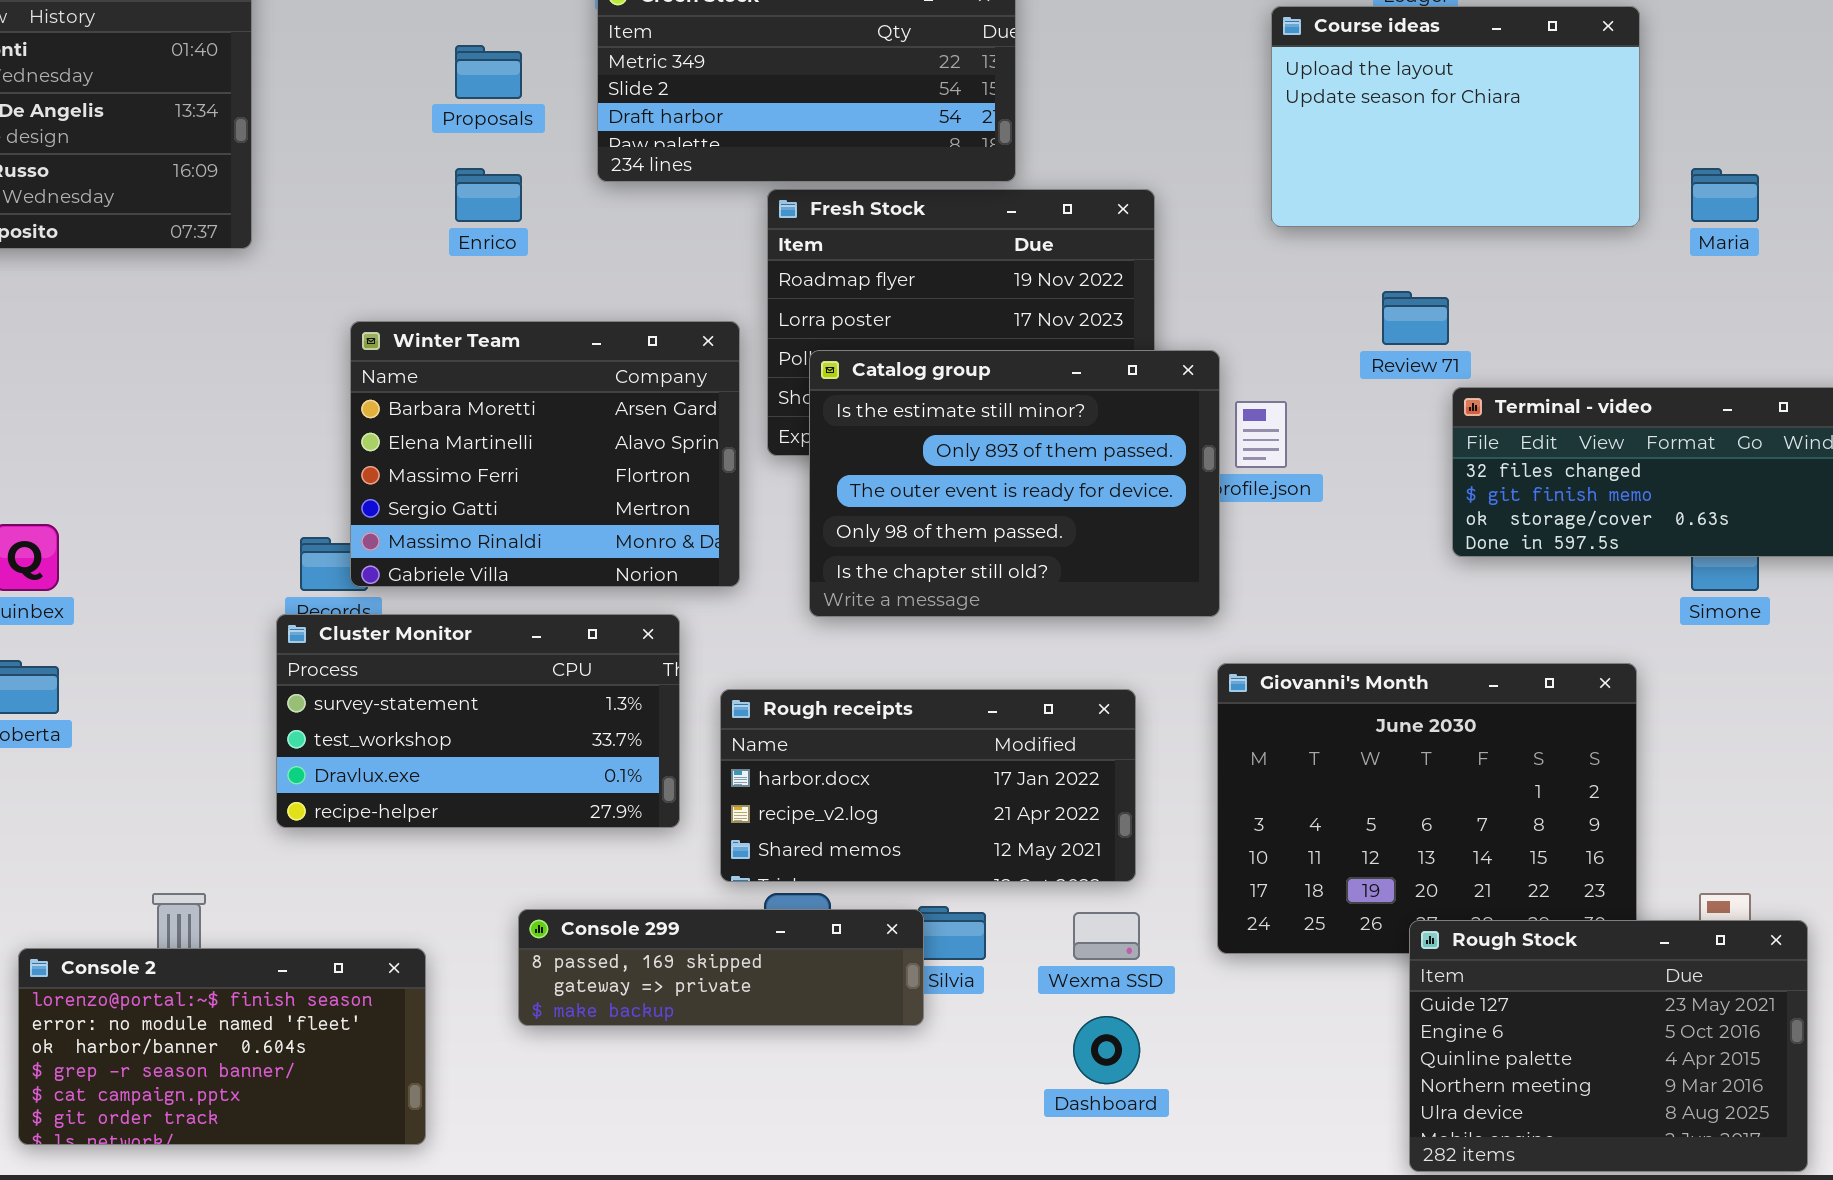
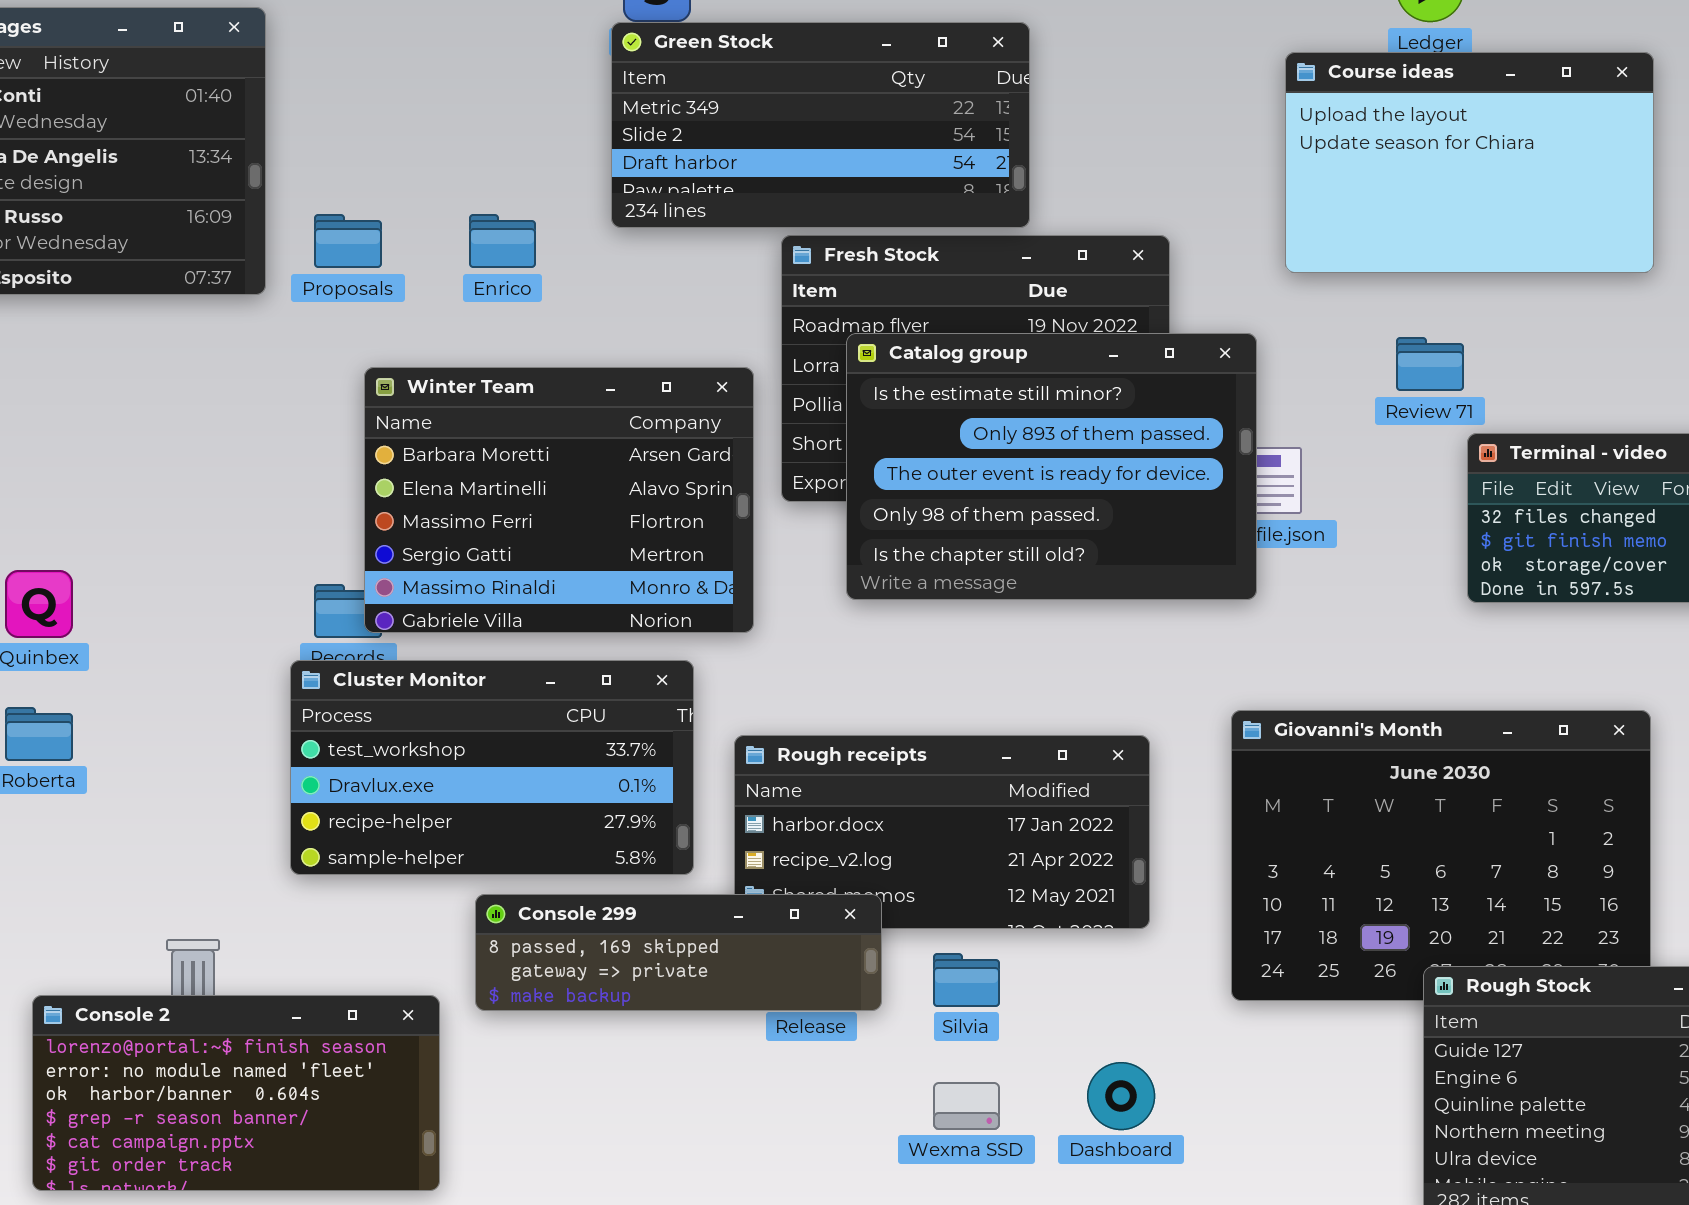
Proposals: [455,45,522,99] -> [314,214,382,268], moved
Catalog group: [809,350,1220,617] -> [846,333,1257,600], moved
Cluster Monitor: [276,614,680,828] -> [290,660,694,875], scrolled down 1 row
Console 299: [518,909,924,1026] -> [475,894,882,1011], moved
Wexma SSD: [1073,912,1140,960] -> [933,1082,1000,1130], moved

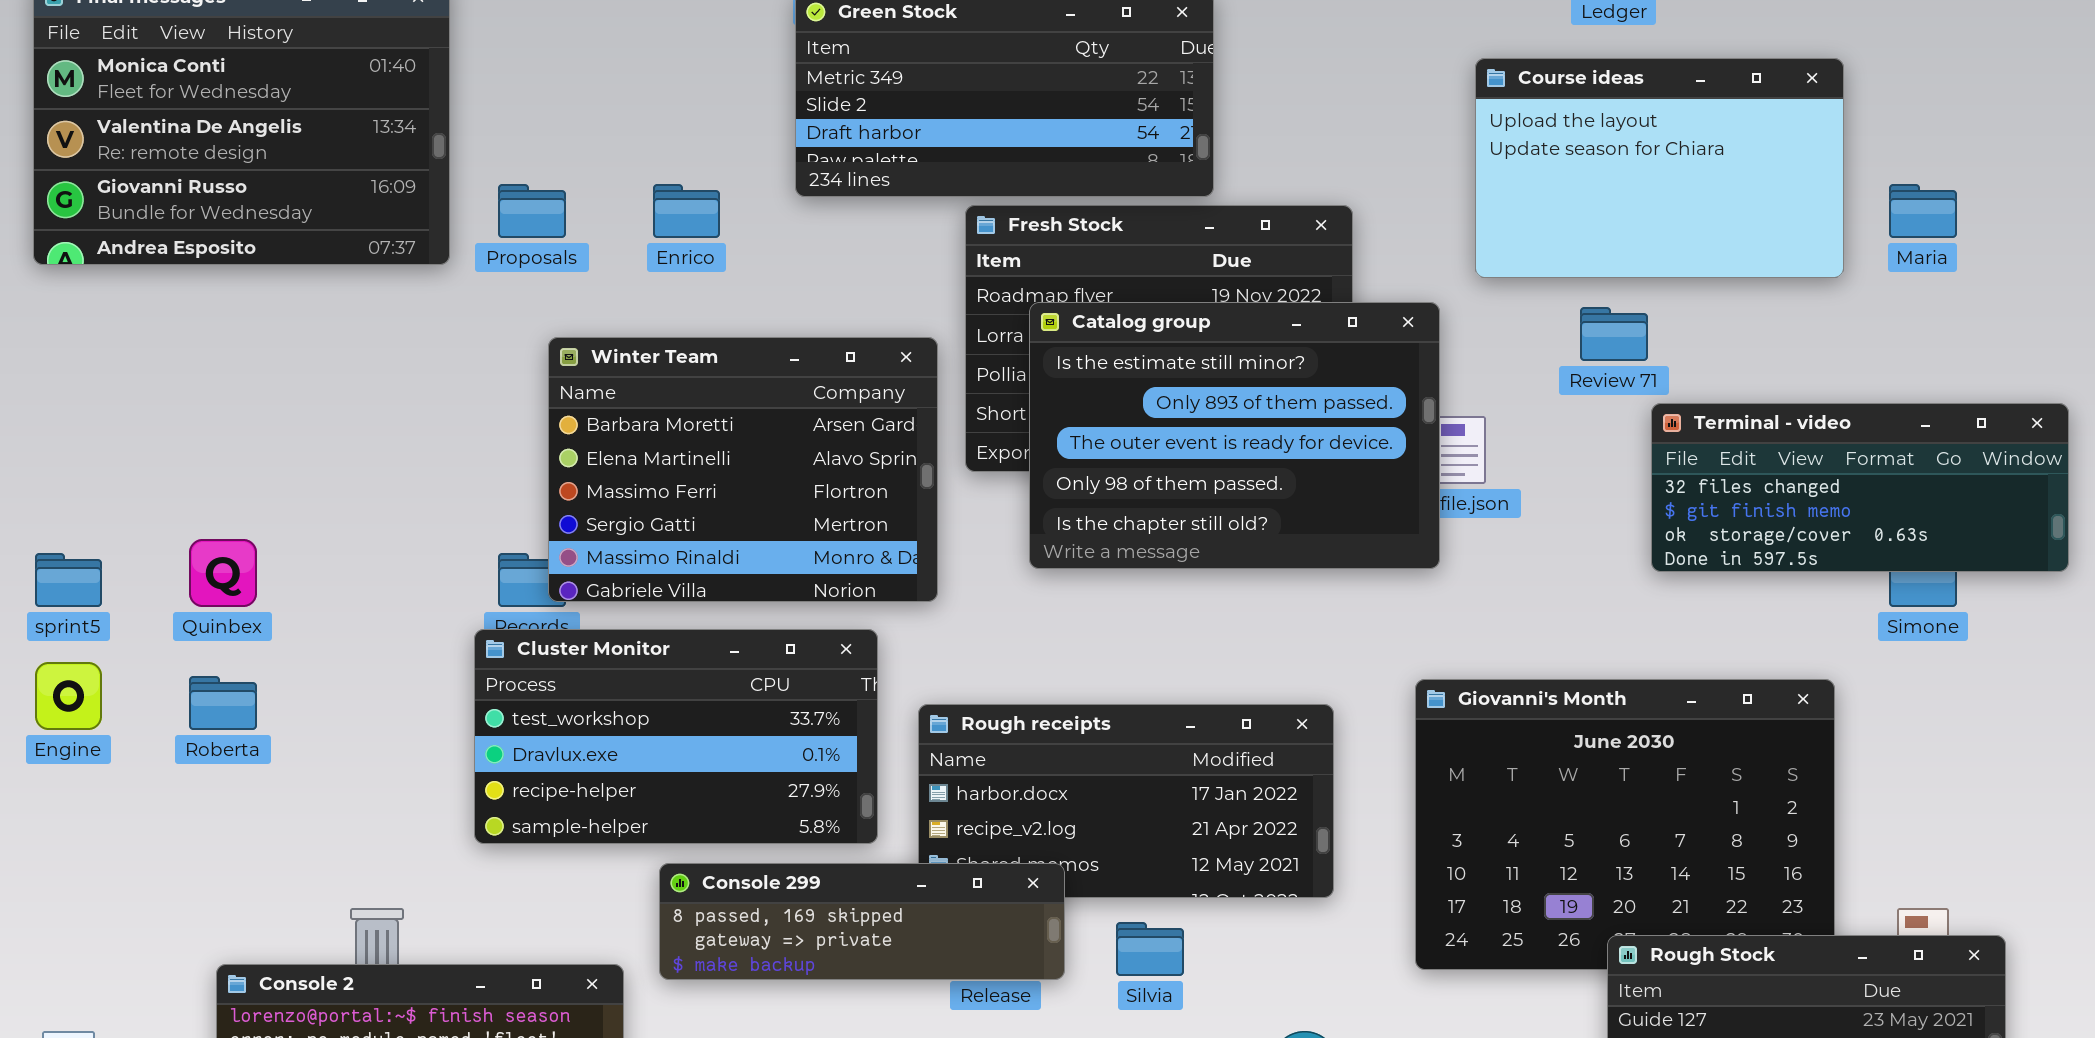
Course ideas: [1285,52,1654,273] -> [1475,58,1844,278], moved

